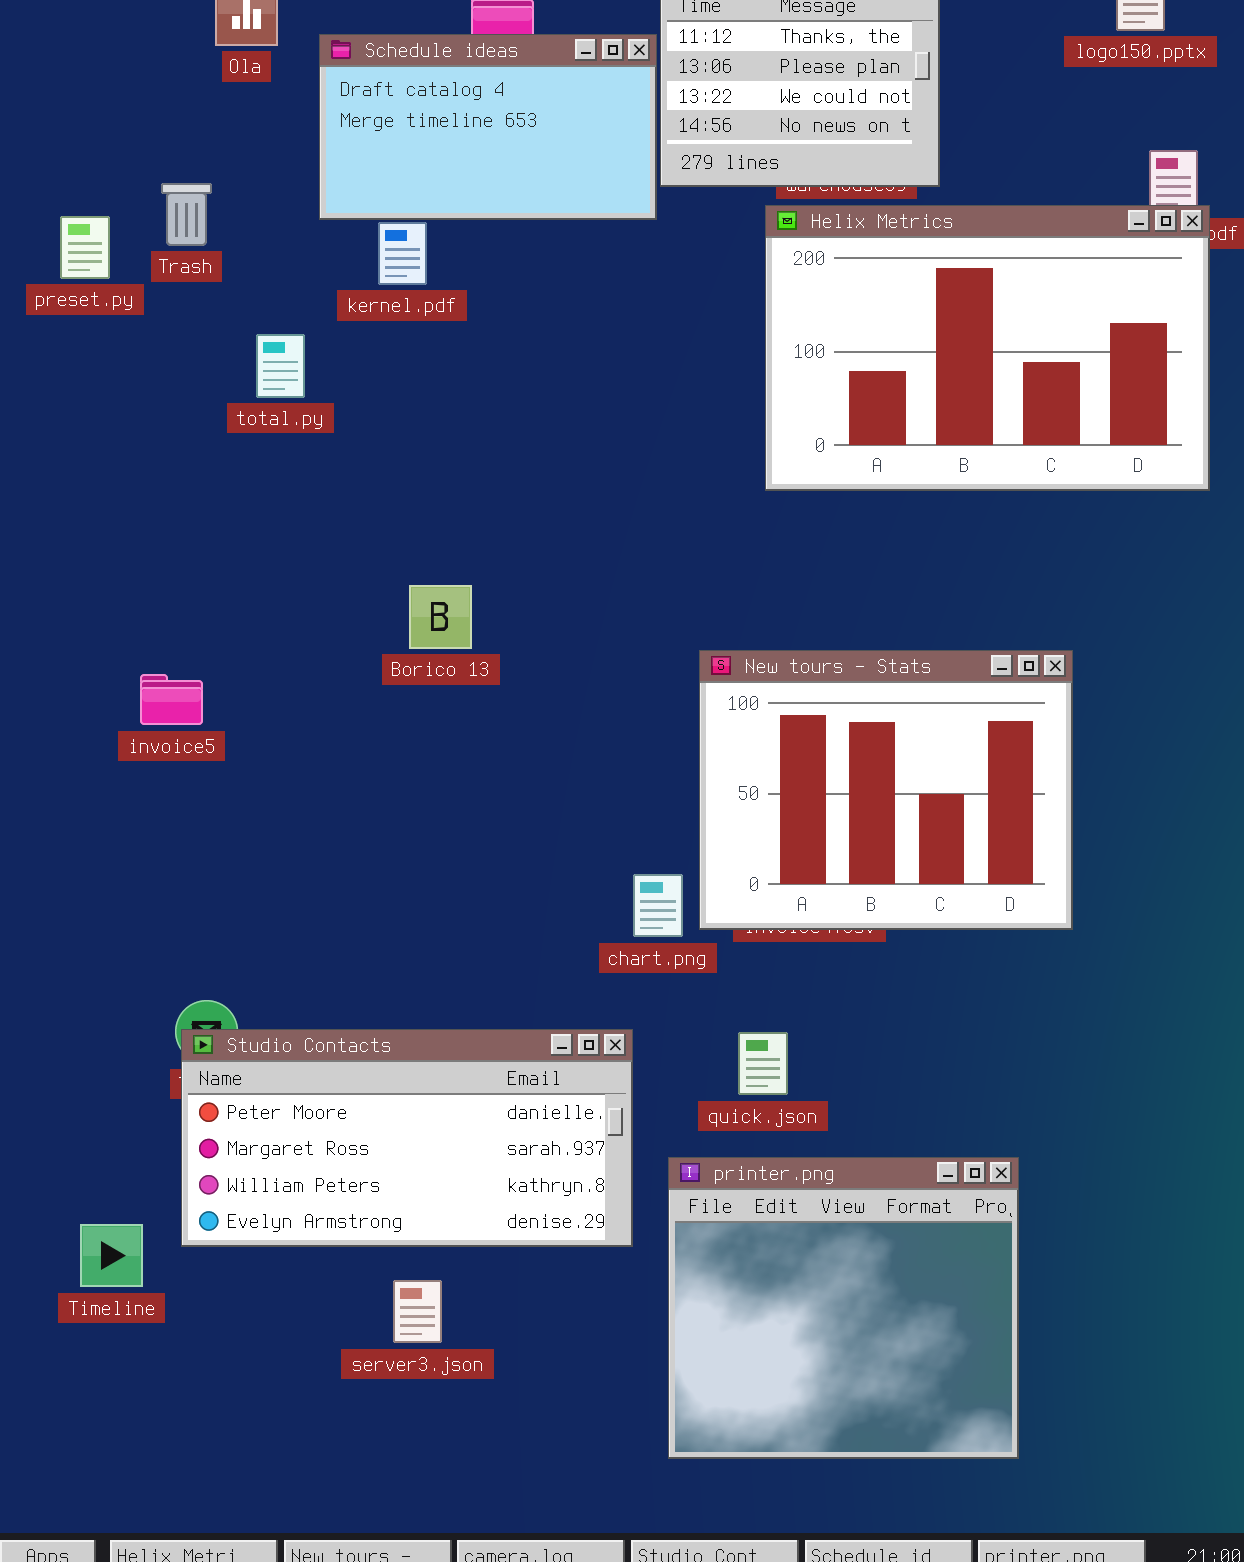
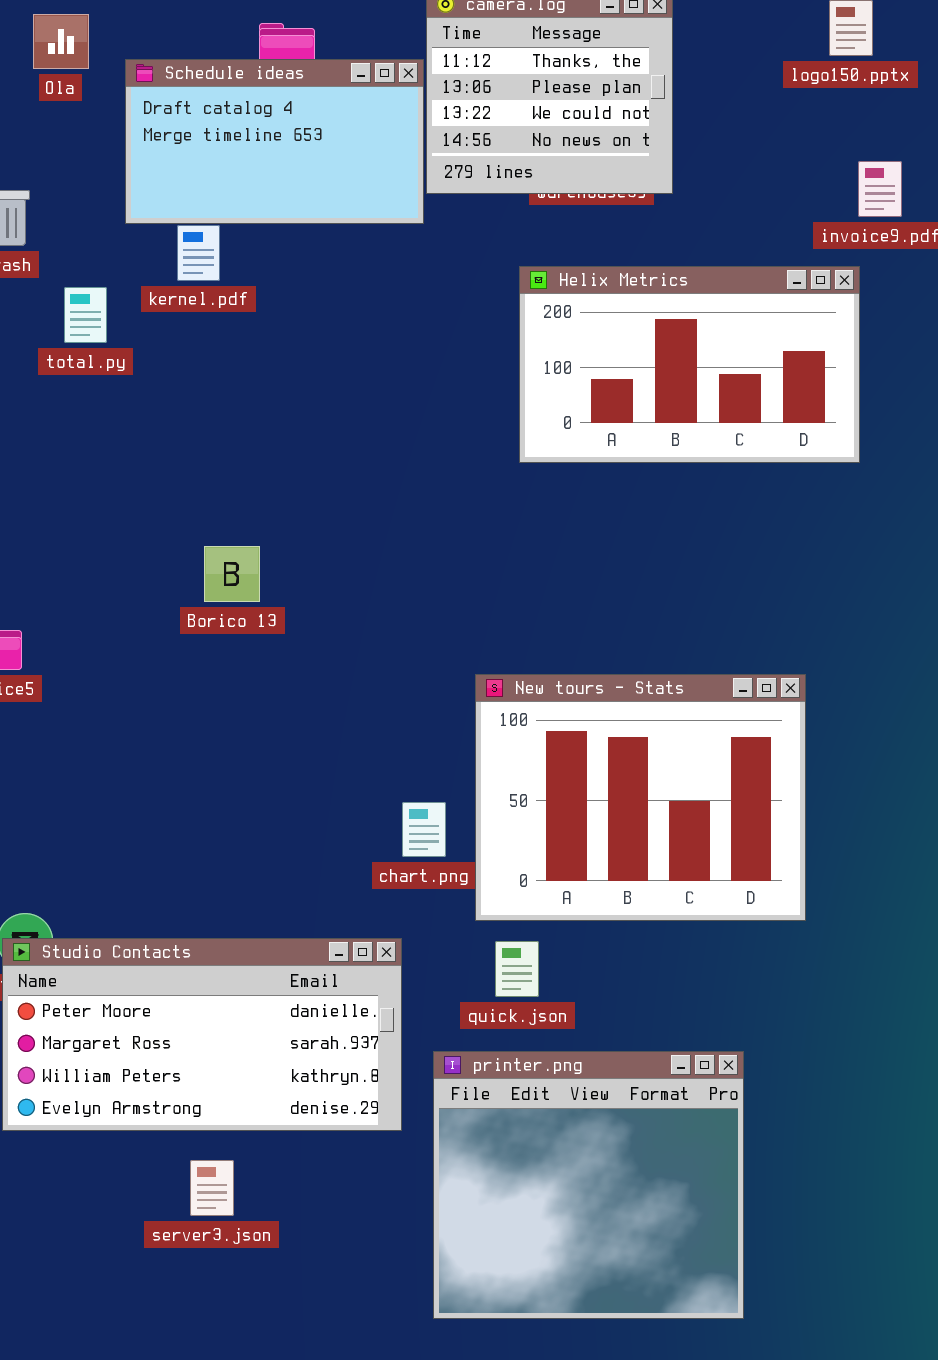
Helix Metrics: [765,205,1210,491] -> [519,266,860,463], resized
total.py: [256,334,305,398] -> [64,287,107,343], moved
New tours - Stats: [699,650,1073,930] -> [475,674,806,921], moved

